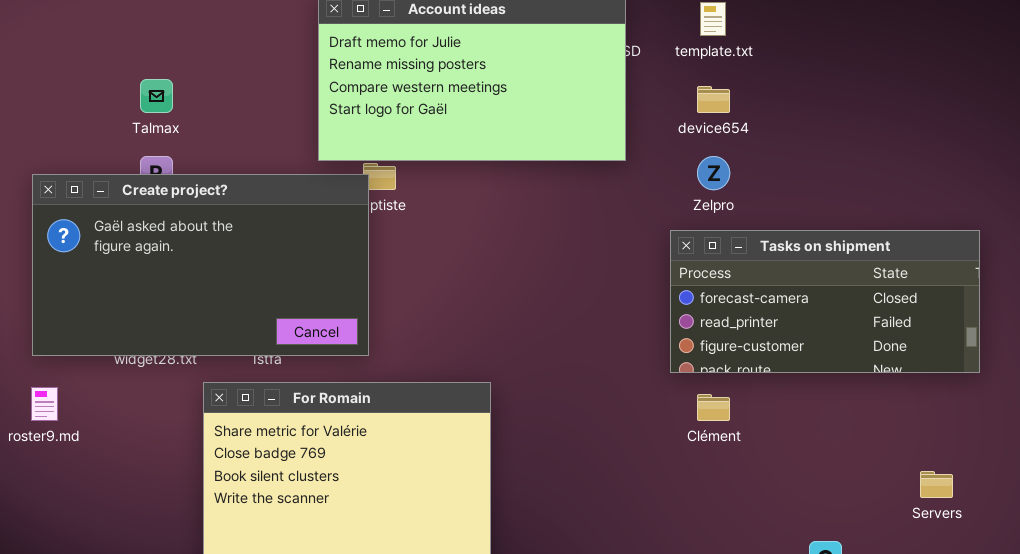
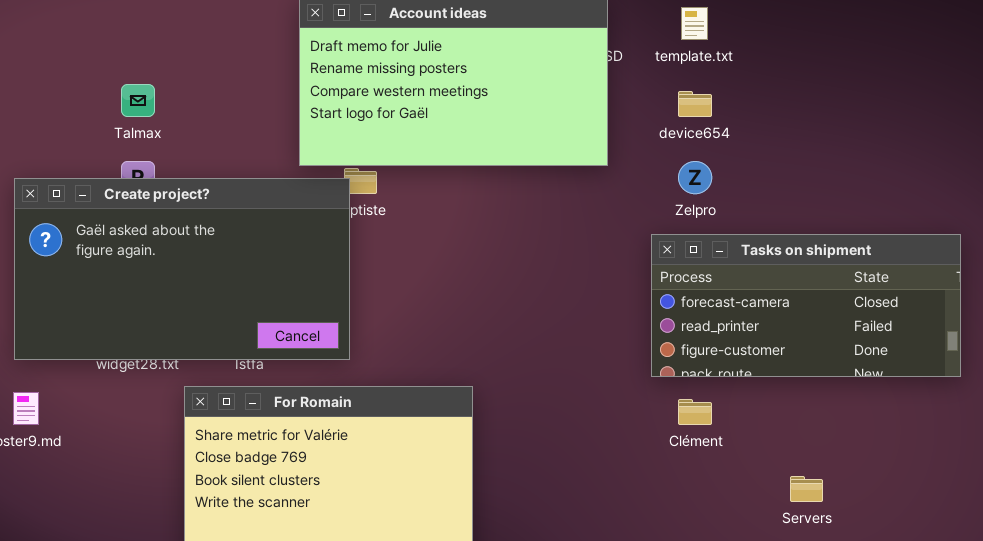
Servers: [920,471,953,498] -> [790,476,823,502], moved

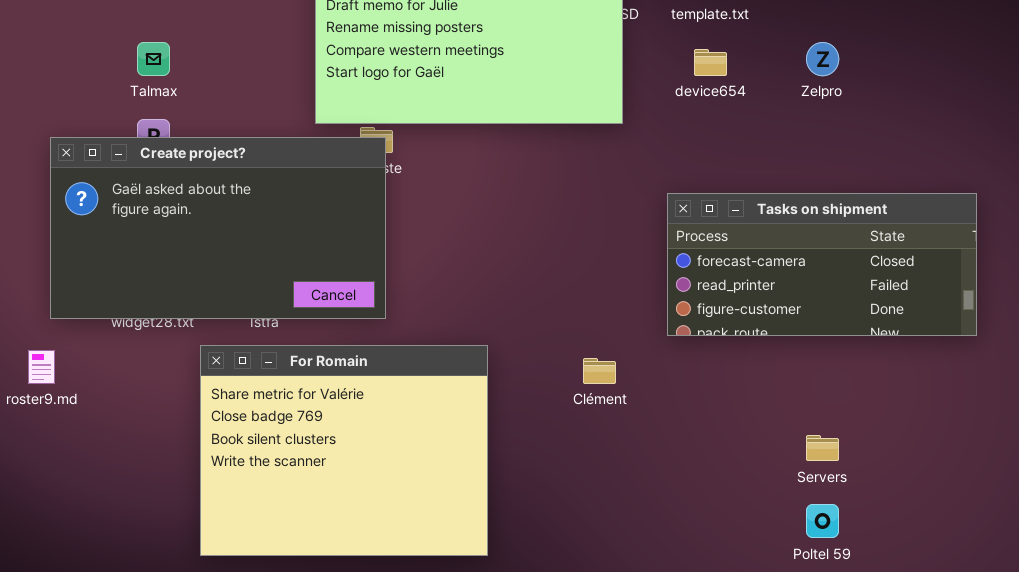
Zelpro: [678,161,712,194] -> [806,42,839,76], moved
Create project?: [14,178,350,360] -> [50,137,386,319], moved
Clément: [678,399,712,425] -> [583,358,616,384], moved

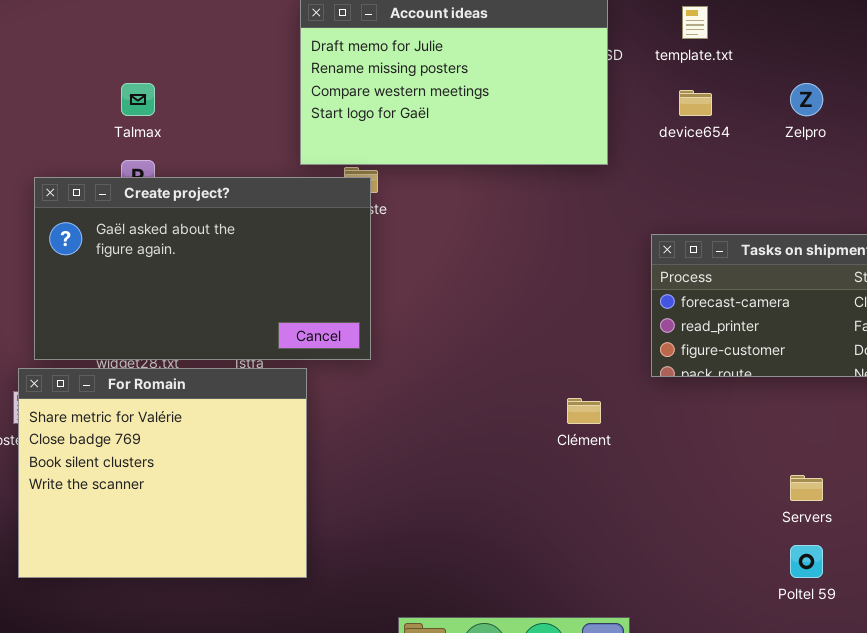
For Romain: [200,345,488,556] -> [18,368,307,578], moved

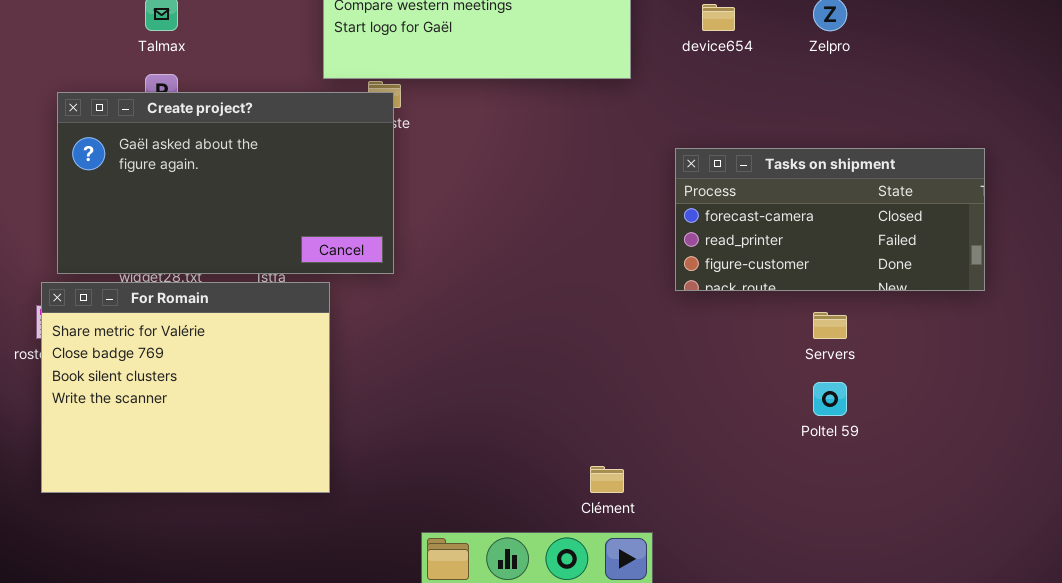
Clément: [567,398,601,424] -> [590,466,624,493], moved
Servers: [790,475,823,501] -> [813,312,847,339], moved
Poltel 59: [790,545,823,578] -> [813,382,847,416], moved

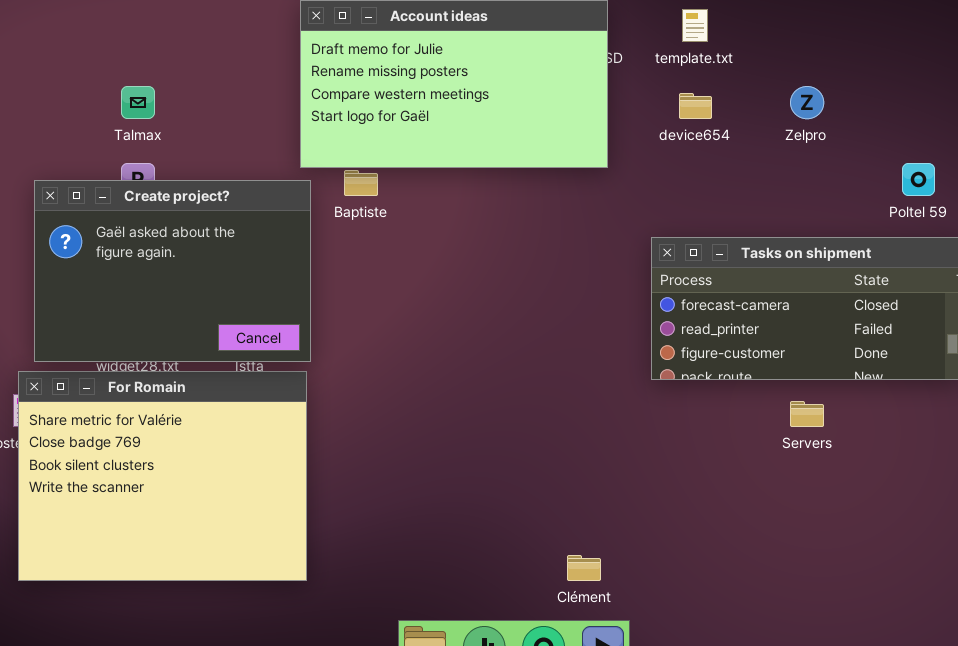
Create project?: [57,92,394,274] -> [34,180,311,362], resized
Poltel 59: [813,382,847,416] -> [902,163,935,196], moved

